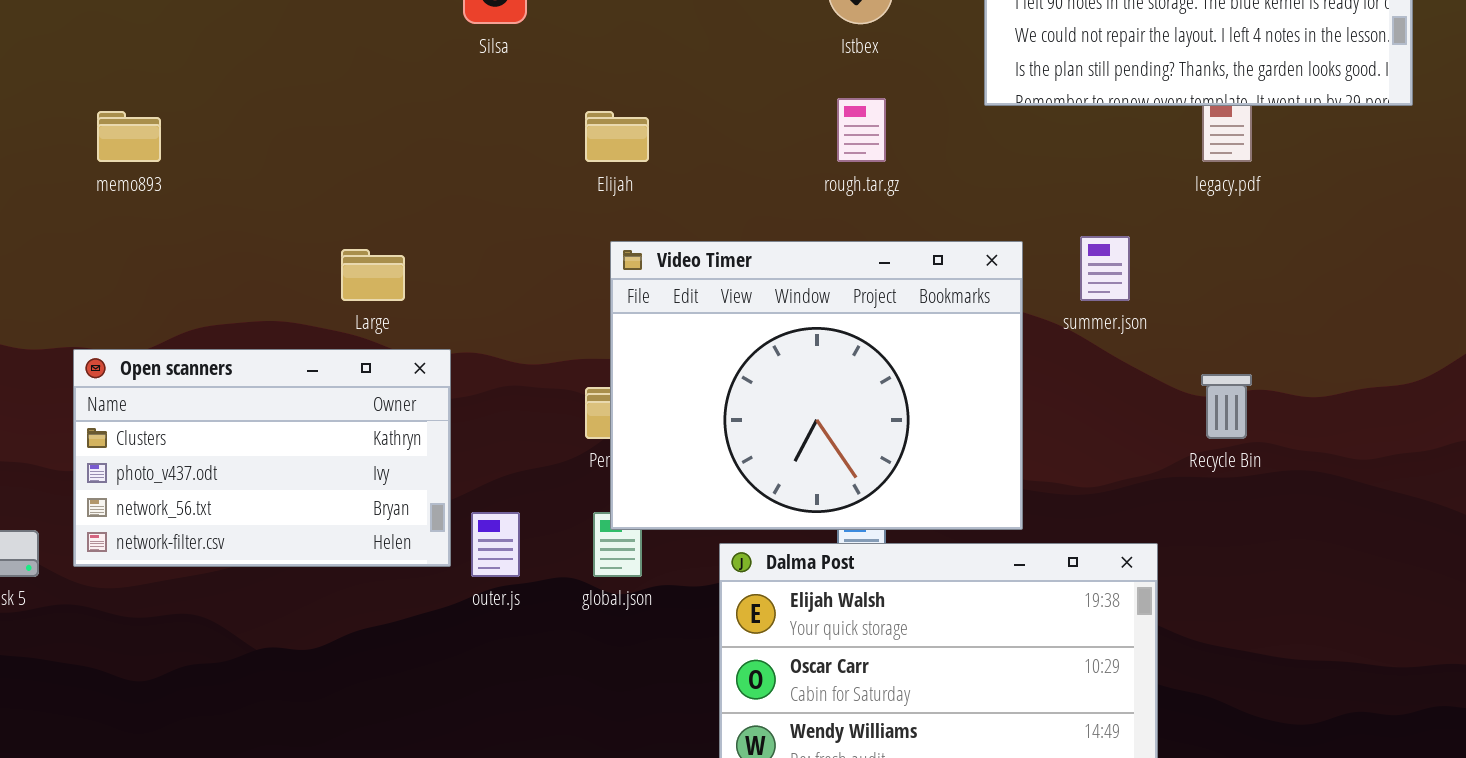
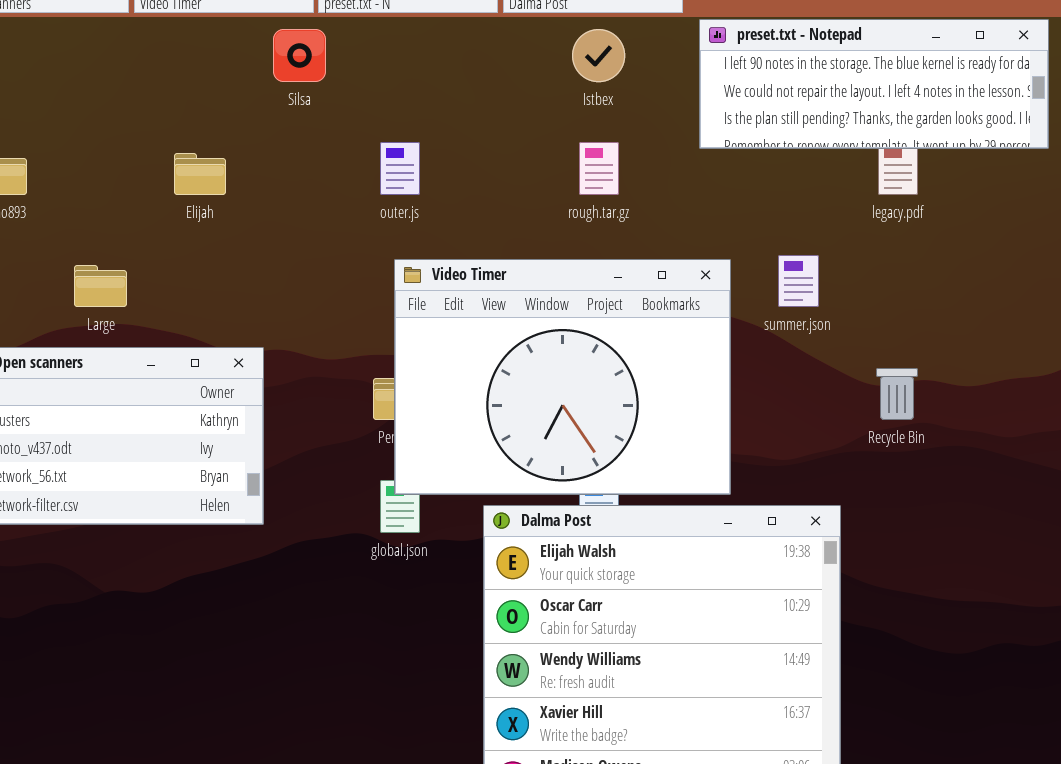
Elijah: [585,111,649,162] -> [174,153,226,195], moved
Large: [341,249,405,301] -> [74,265,127,307], moved
outer.js: [471,512,520,577] -> [380,142,420,195], moved

